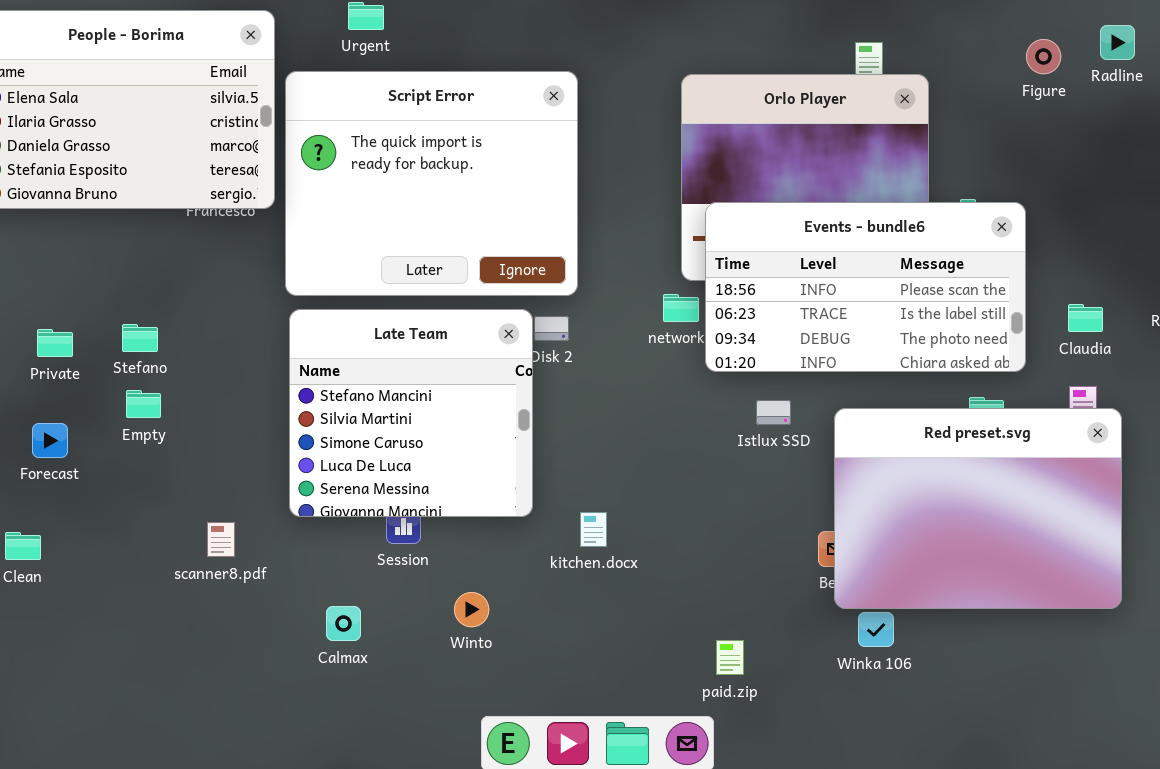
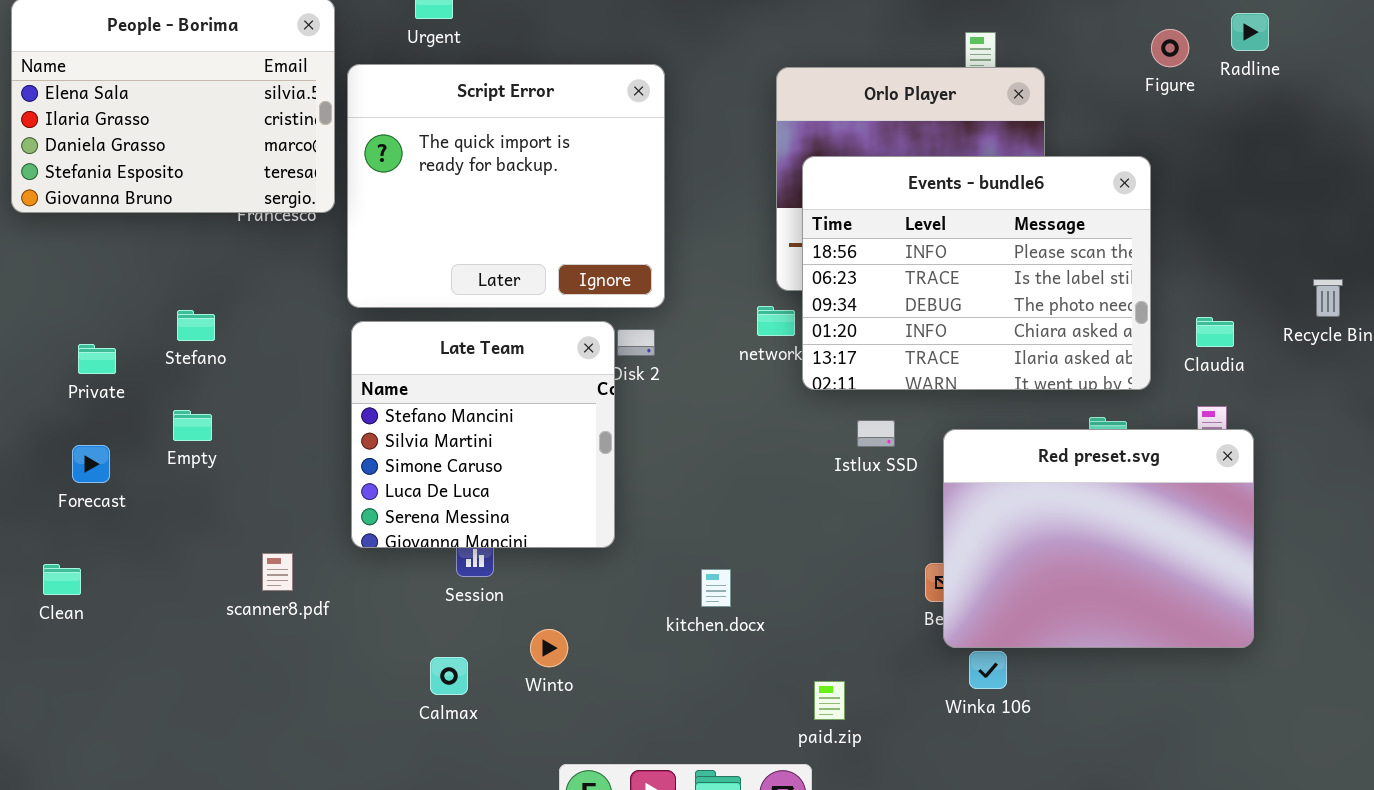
Events - bundle6: [705,202,1026,372] -> [802,156,1151,390], resized
Stefano: [122,324,158,352] -> [177,310,215,341], moved
kitchen.docx: [580,512,607,547] -> [701,569,731,607], moved
Calmax: [326,606,361,641] -> [430,657,468,695], moved

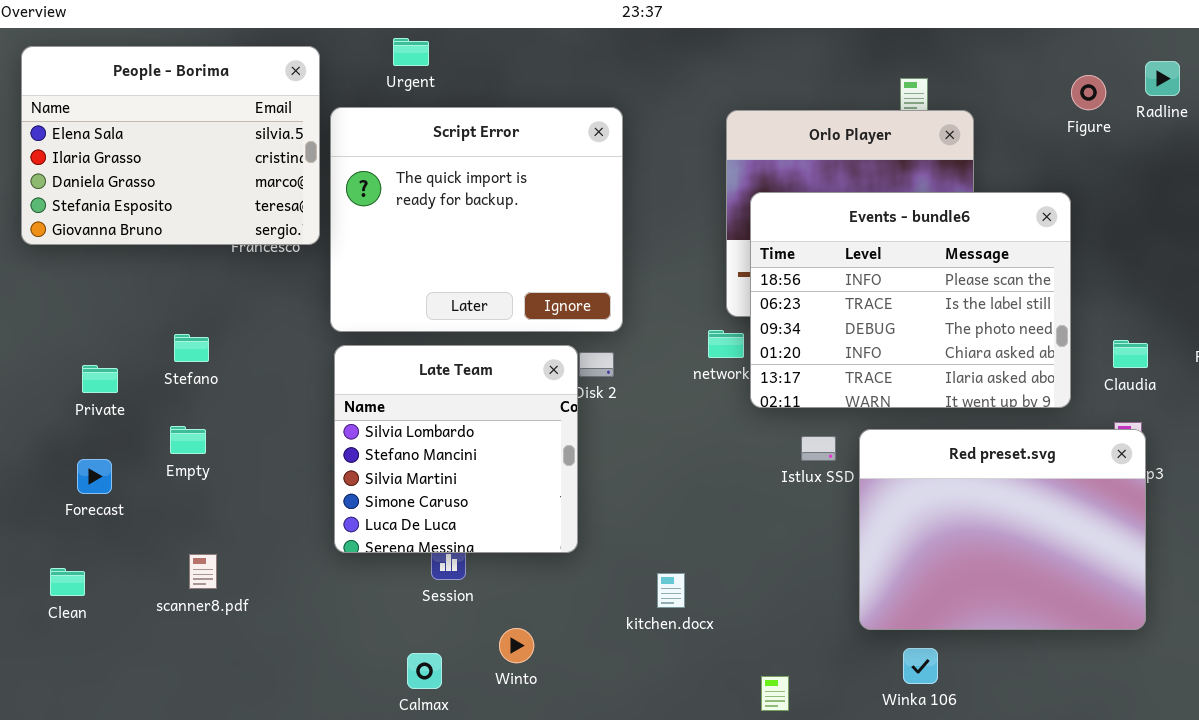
Late Team: [351,321,615,548] -> [334,345,578,553], scrolled up 1 row
Red preset.svg: [943,429,1254,648] -> [859,429,1146,630], moved
scanner8.pdf: [262,553,293,591] -> [189,554,217,589], moved

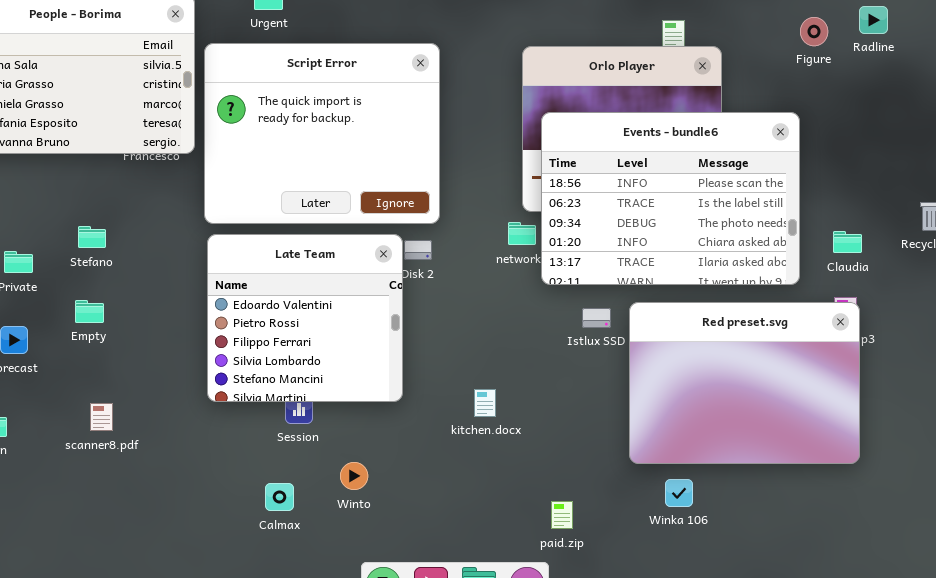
Late Team: [334,345,578,553] -> [207,234,403,402], scrolled up 3 rows
kitchen.docx: [657,573,685,608] -> [474,389,496,417], moved

